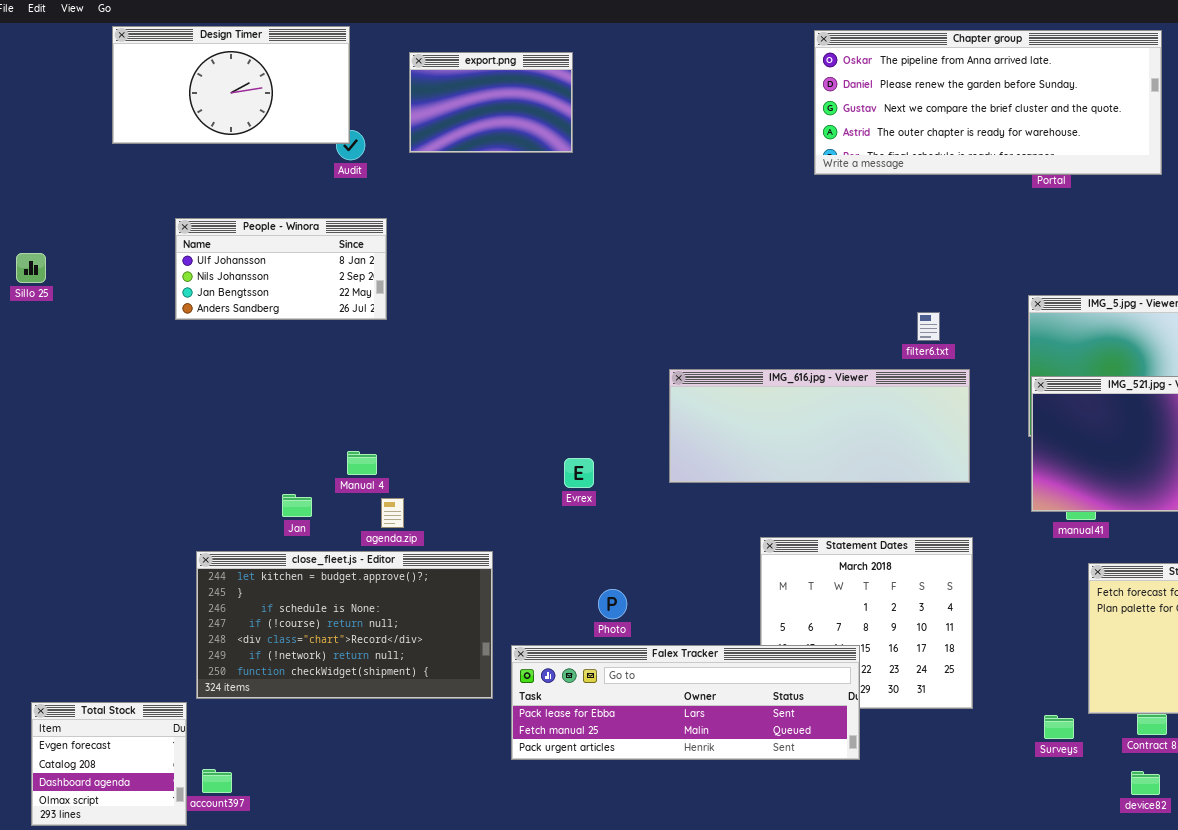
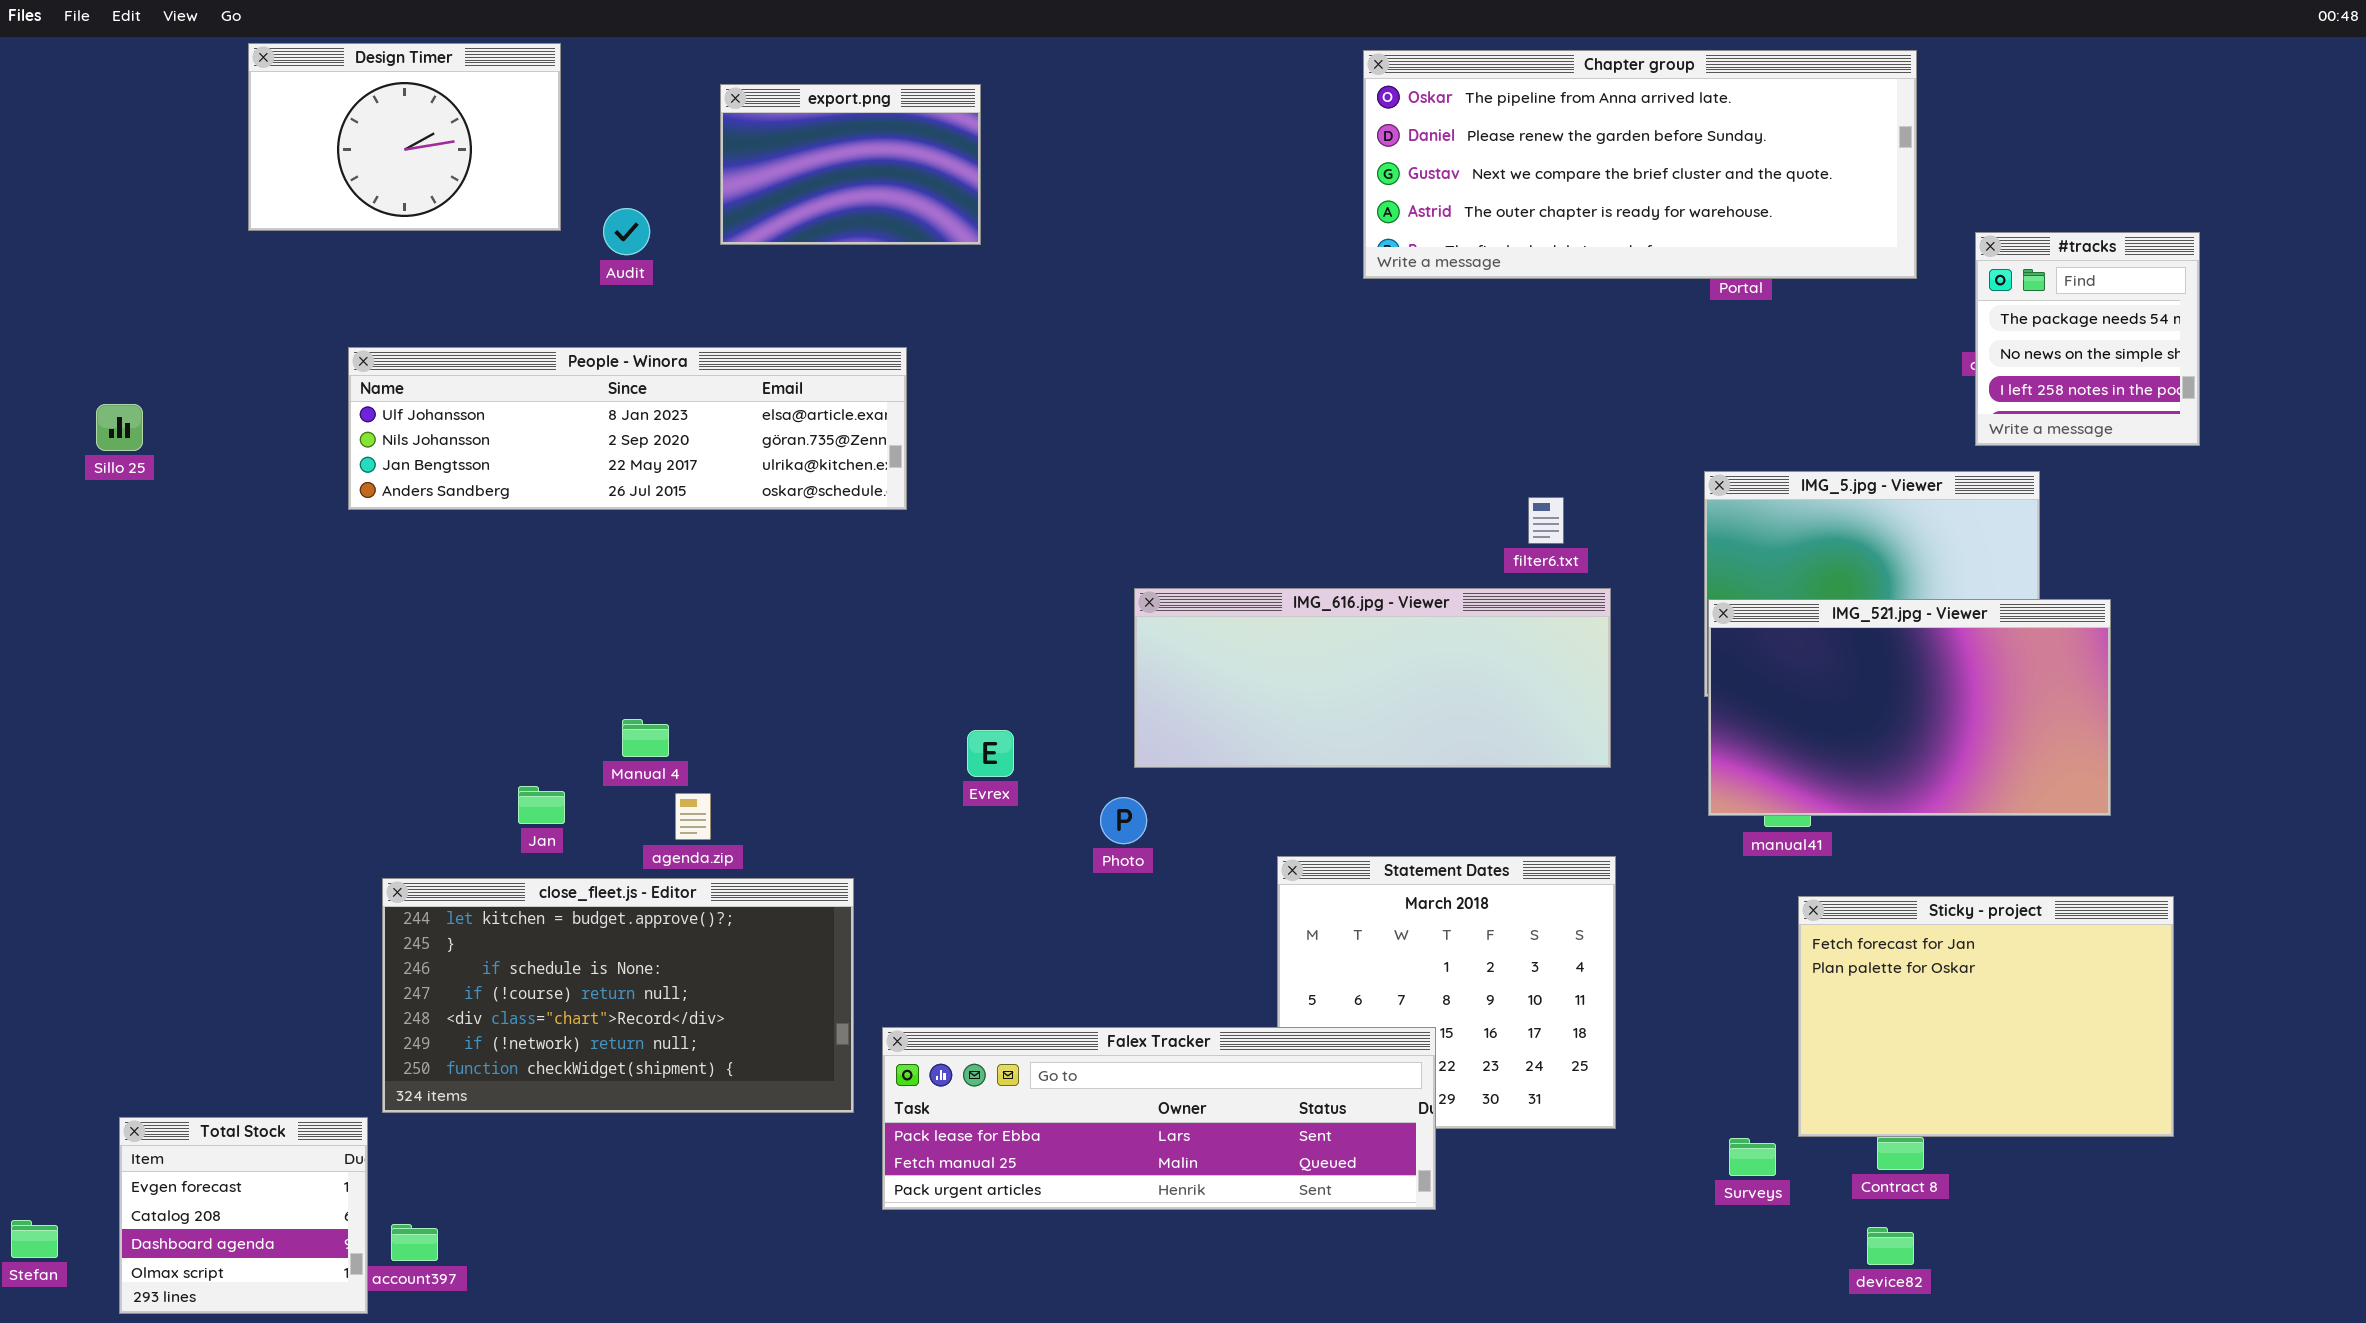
Design Timer: [112,26,350,144] -> [248,43,561,231], resized
People - Winora: [175,218,387,320] -> [348,347,907,510], resized
Photo: [598,589,627,619] -> [1100,797,1147,844], moved

